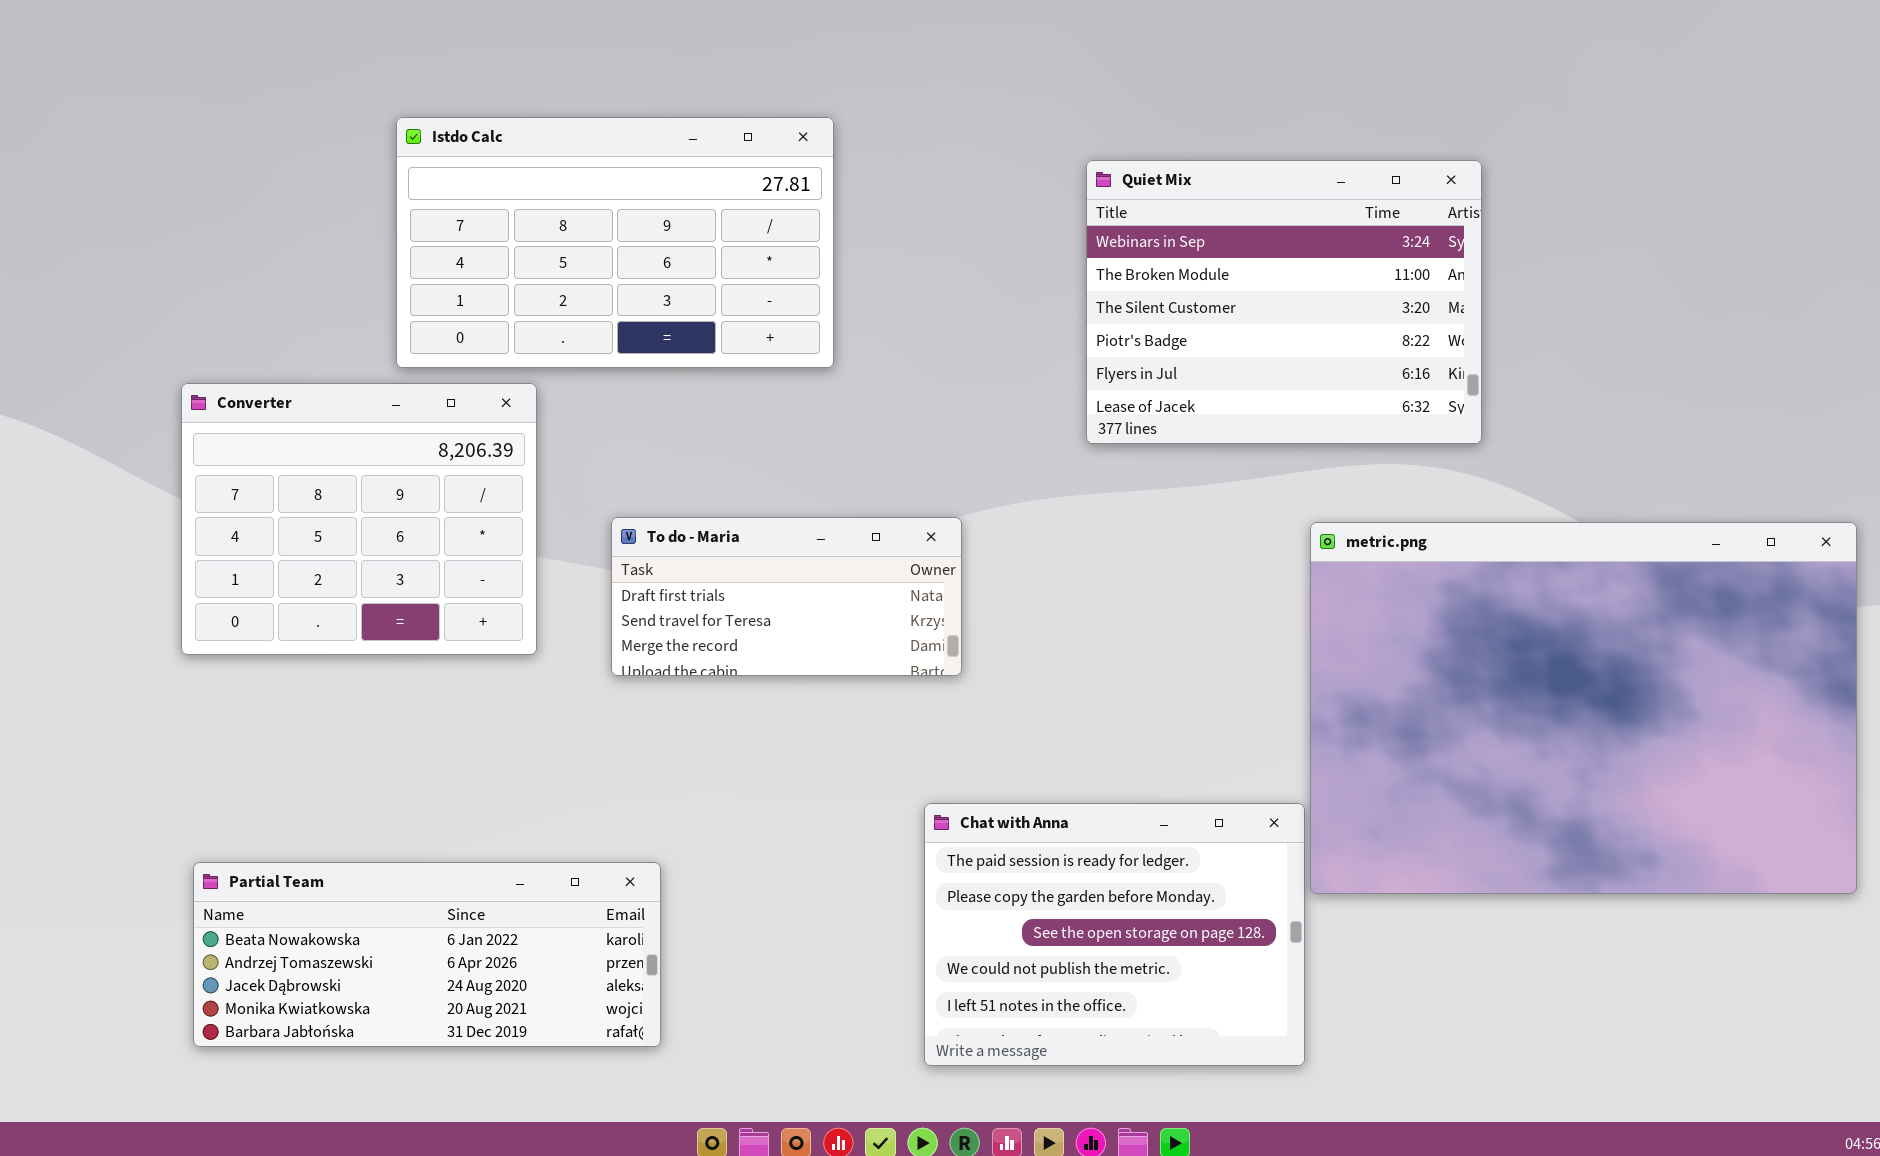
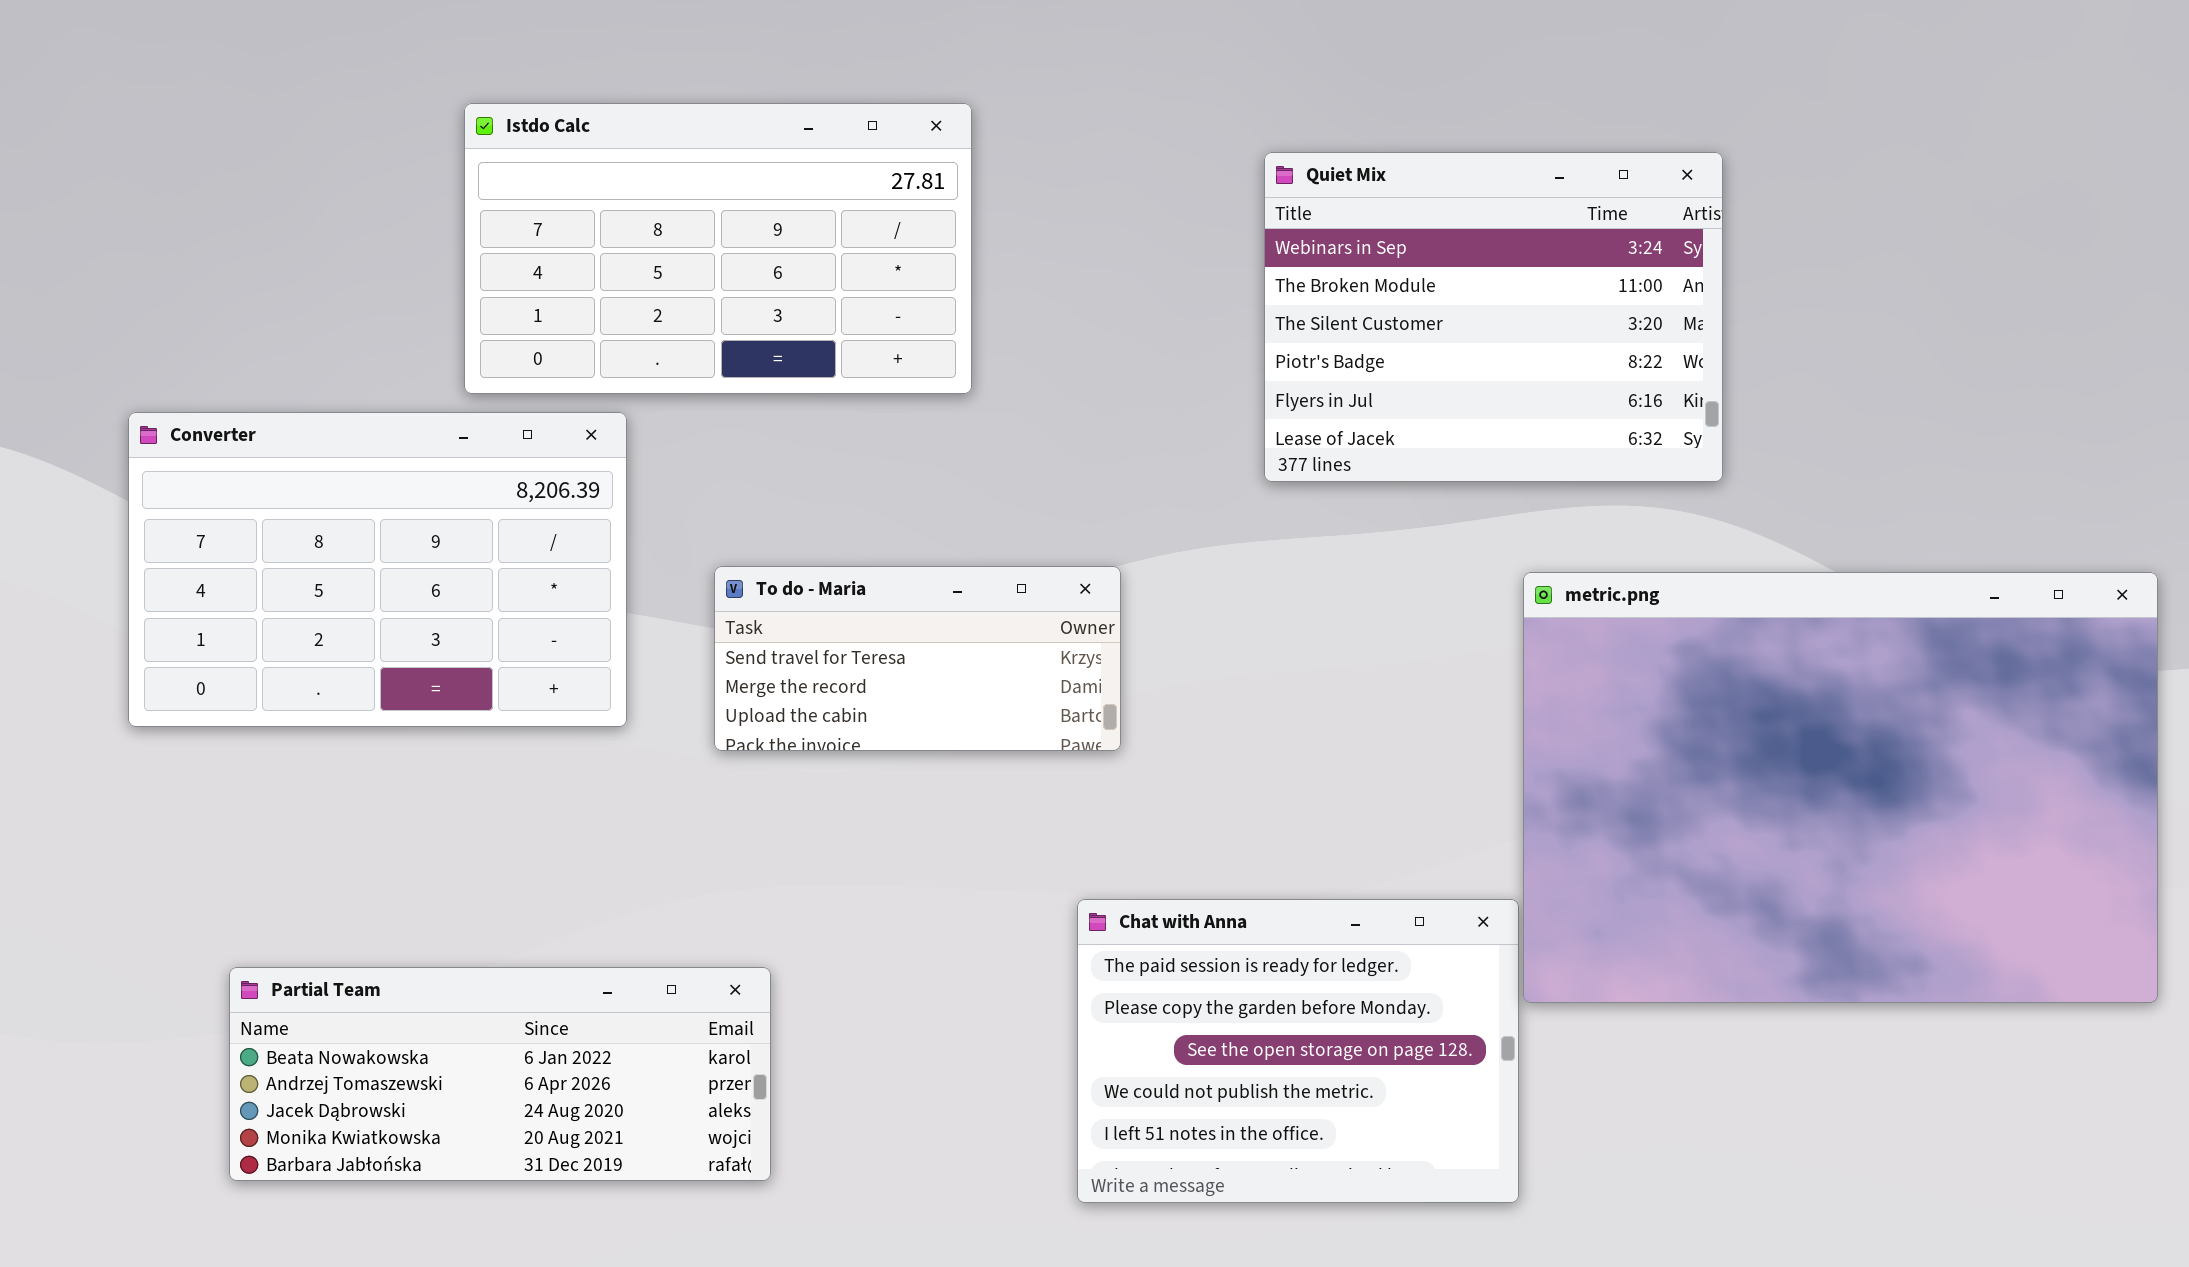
Converter: [181,383,537,655] -> [128,412,627,727], resized
To do - Maria: [611,517,962,676] -> [714,566,1121,751], scrolled down 1 row

